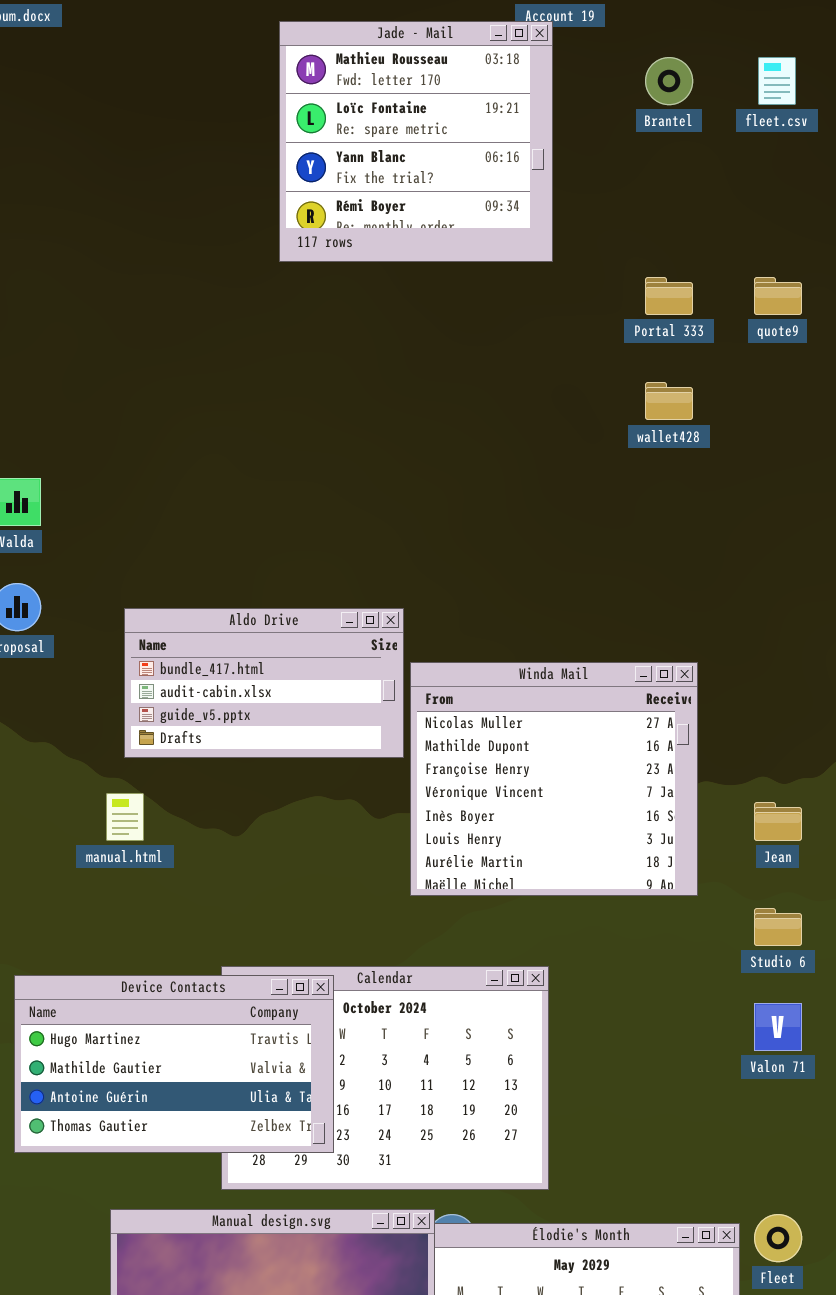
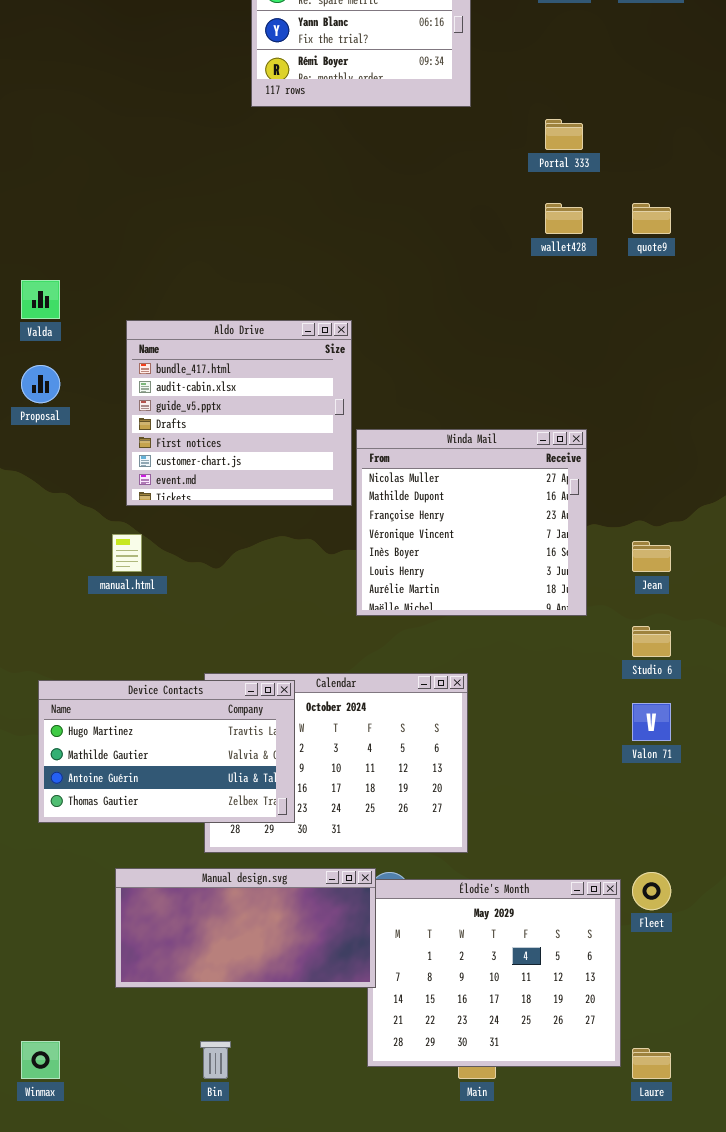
quote9: [754,277,802,315] -> [632,203,671,234], moved
Aldo Drive: [124,608,404,758] -> [126,320,352,506], resized

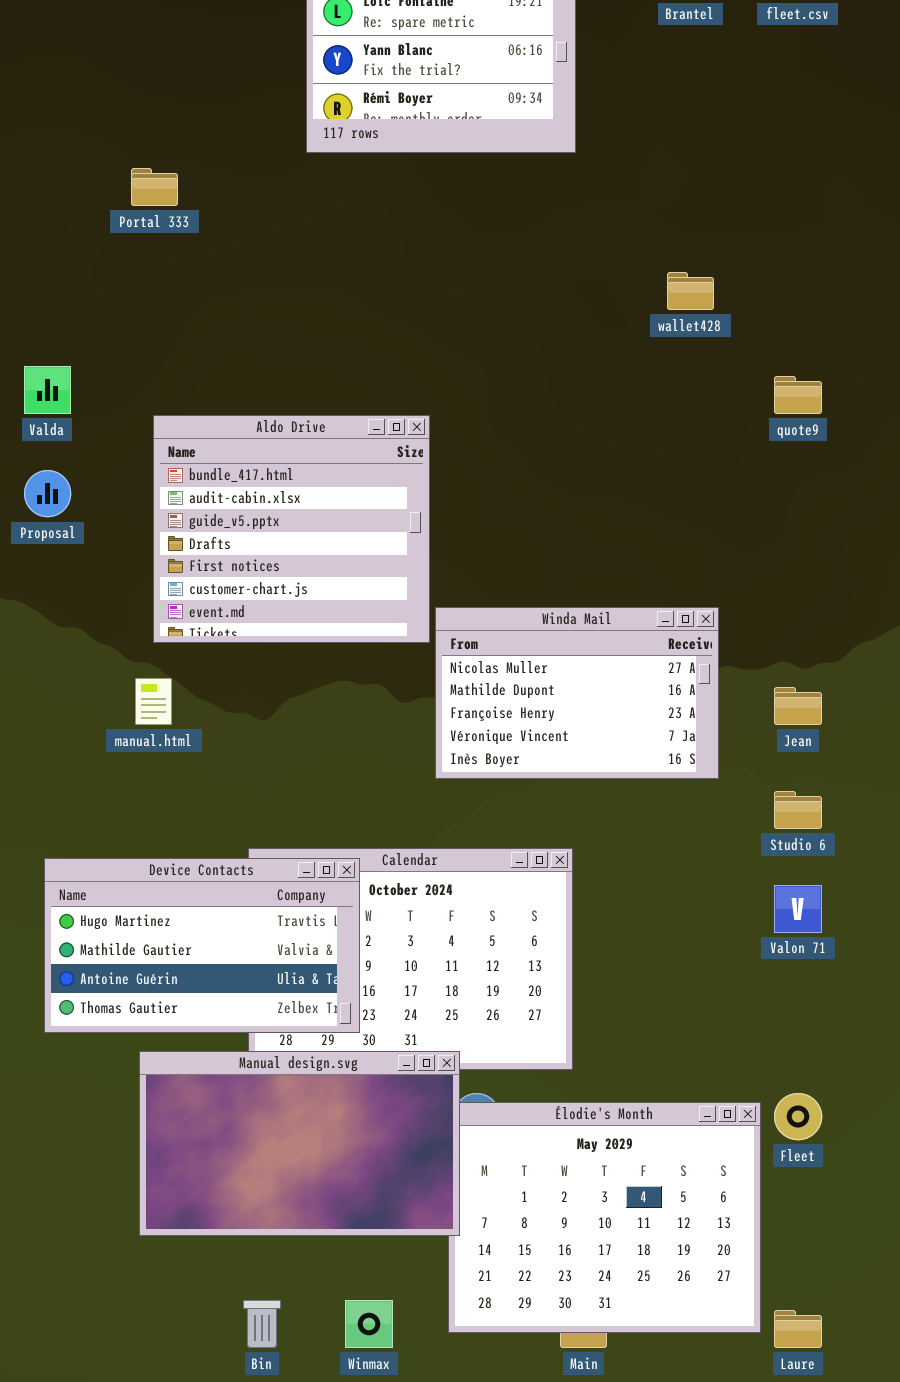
Portal 333: [545,119,583,150] -> [131,168,178,206], moved
quote9: [632,203,671,234] -> [774,376,822,414], moved
Winda Mail: [356,429,587,616] -> [435,607,719,779], resized
Manual design.svg: [115,868,376,988] -> [139,1051,460,1236], resized
Winmax: [21,1041,60,1079] -> [345,1300,393,1348], moved

